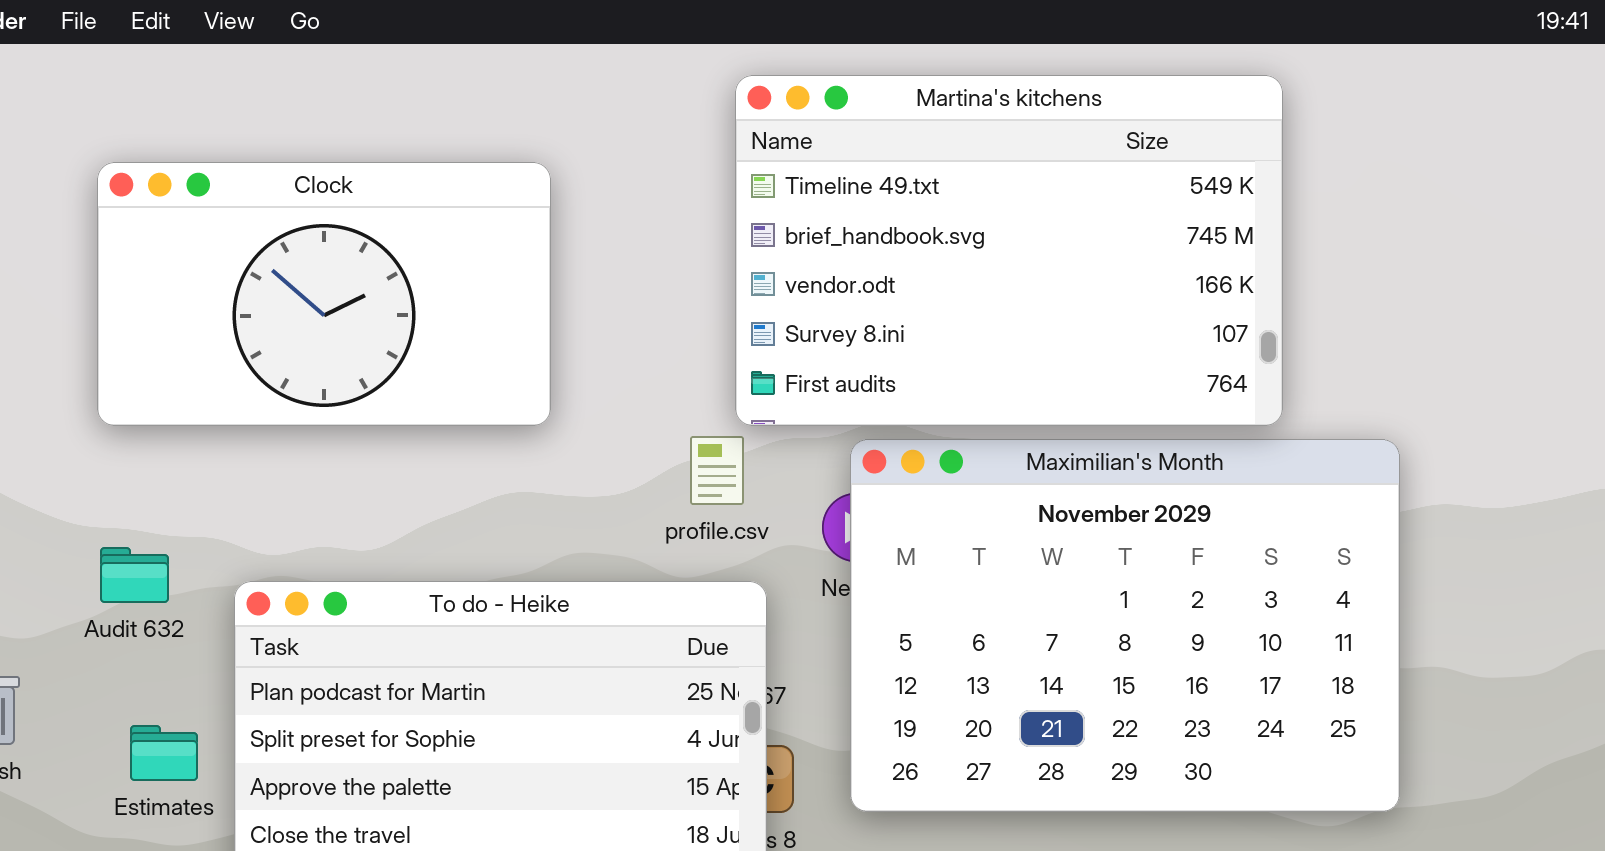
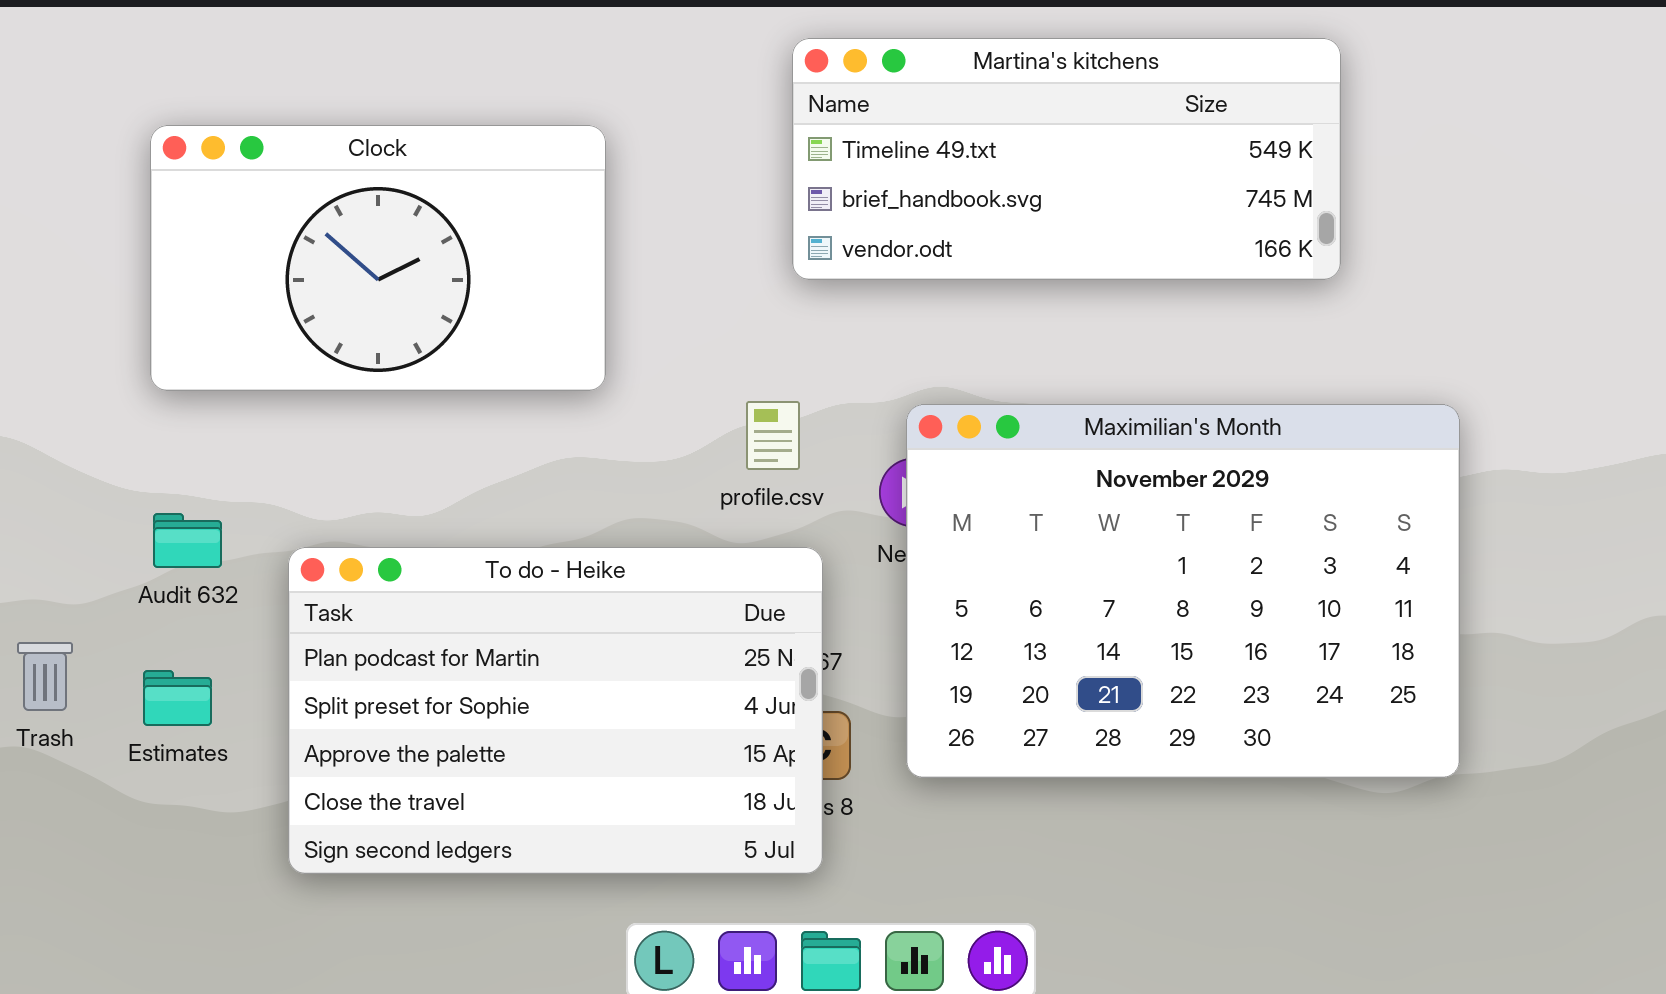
Martina's kitchens: [735,75,1283,426] -> [792,38,1341,280], resized
Estimates: [130,725,198,781] -> [143,670,212,726], moved

